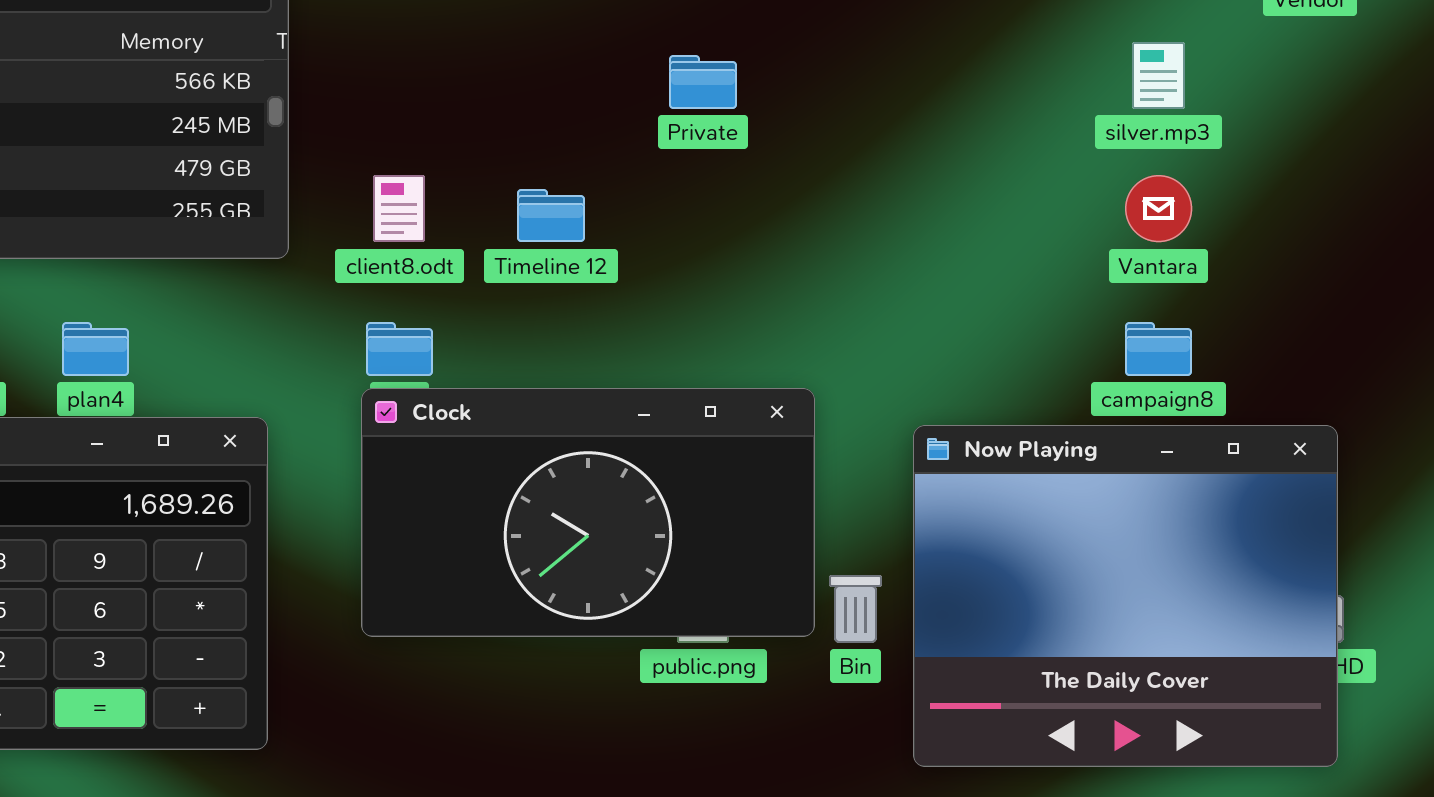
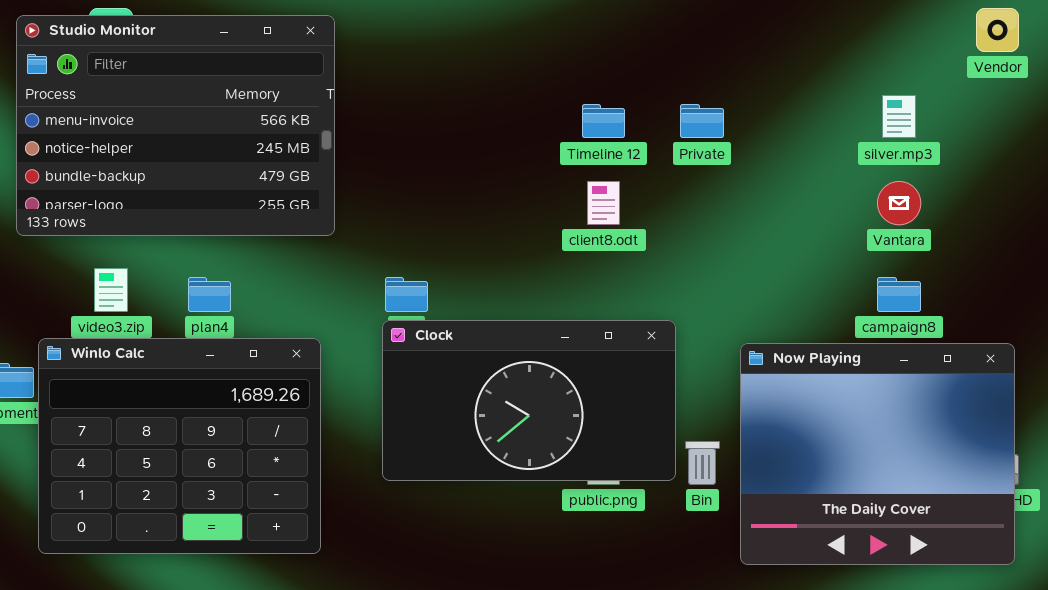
Private: [669,55,737,109] -> [680,104,724,138], moved
client8.odt: [373,175,425,242] -> [587,181,620,225], moved
Timeline 12: [517,189,585,242] -> [582,104,625,138], moved

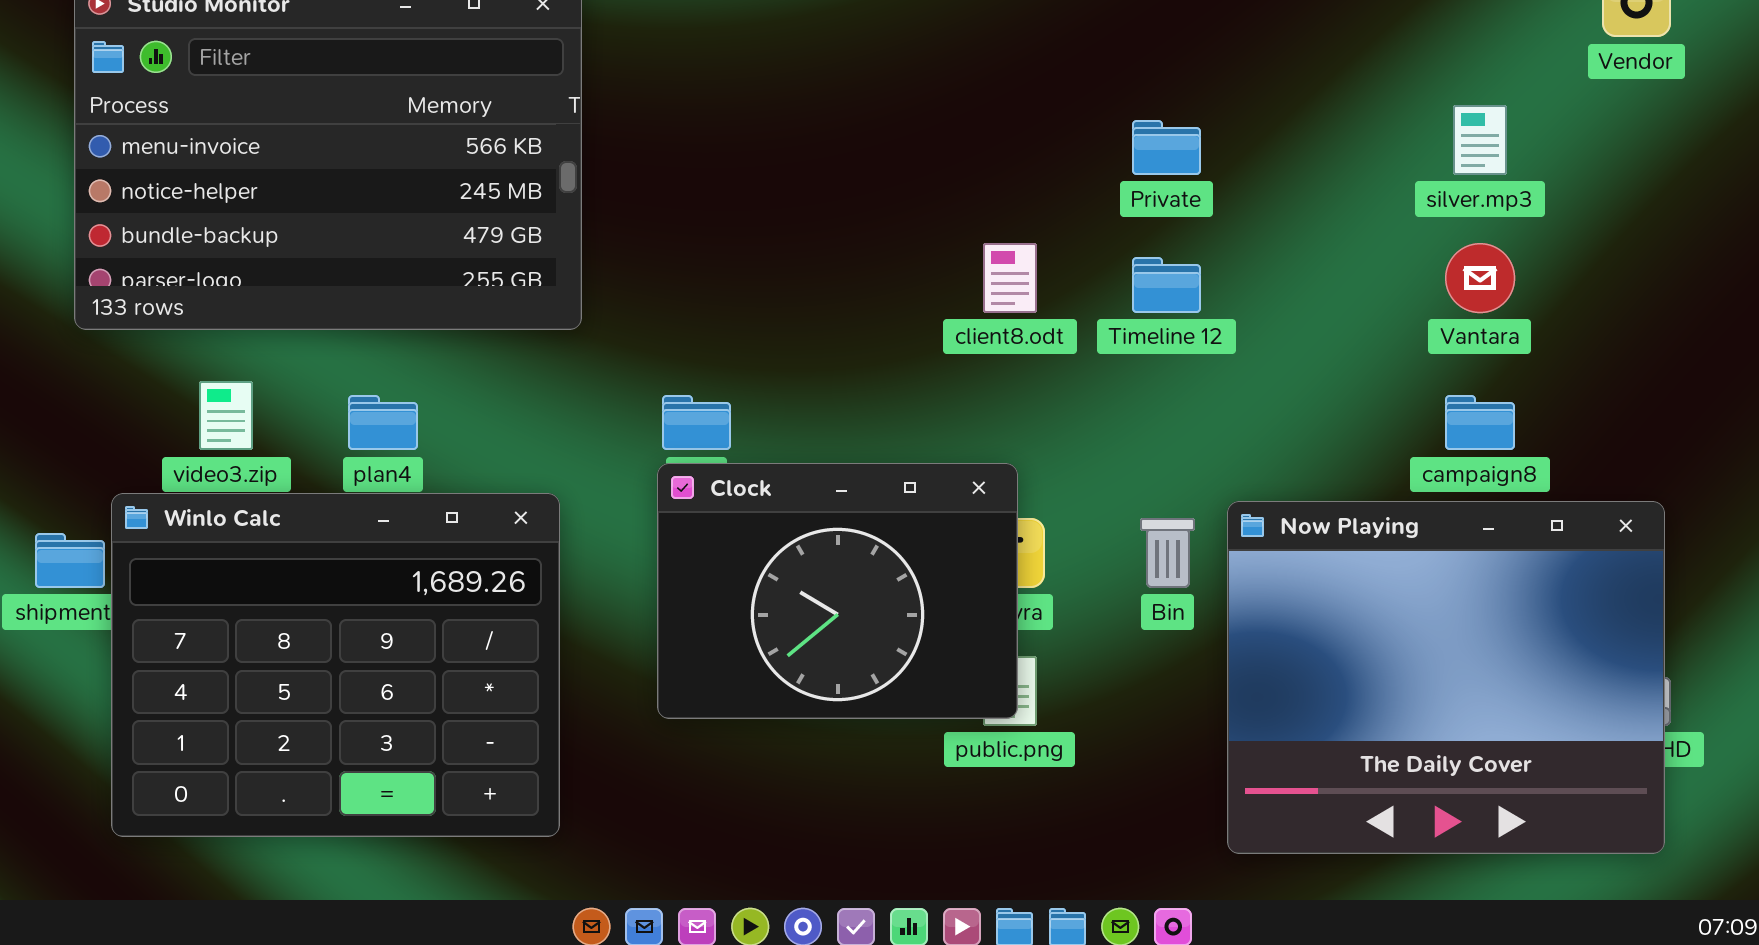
Timeline 12: [582,104,625,138] -> [1132,257,1201,313], moved
Clock: [382,320,676,481] -> [657,463,1018,719], resized
Bin: [685,441,720,485] -> [1140,518,1195,588], moved

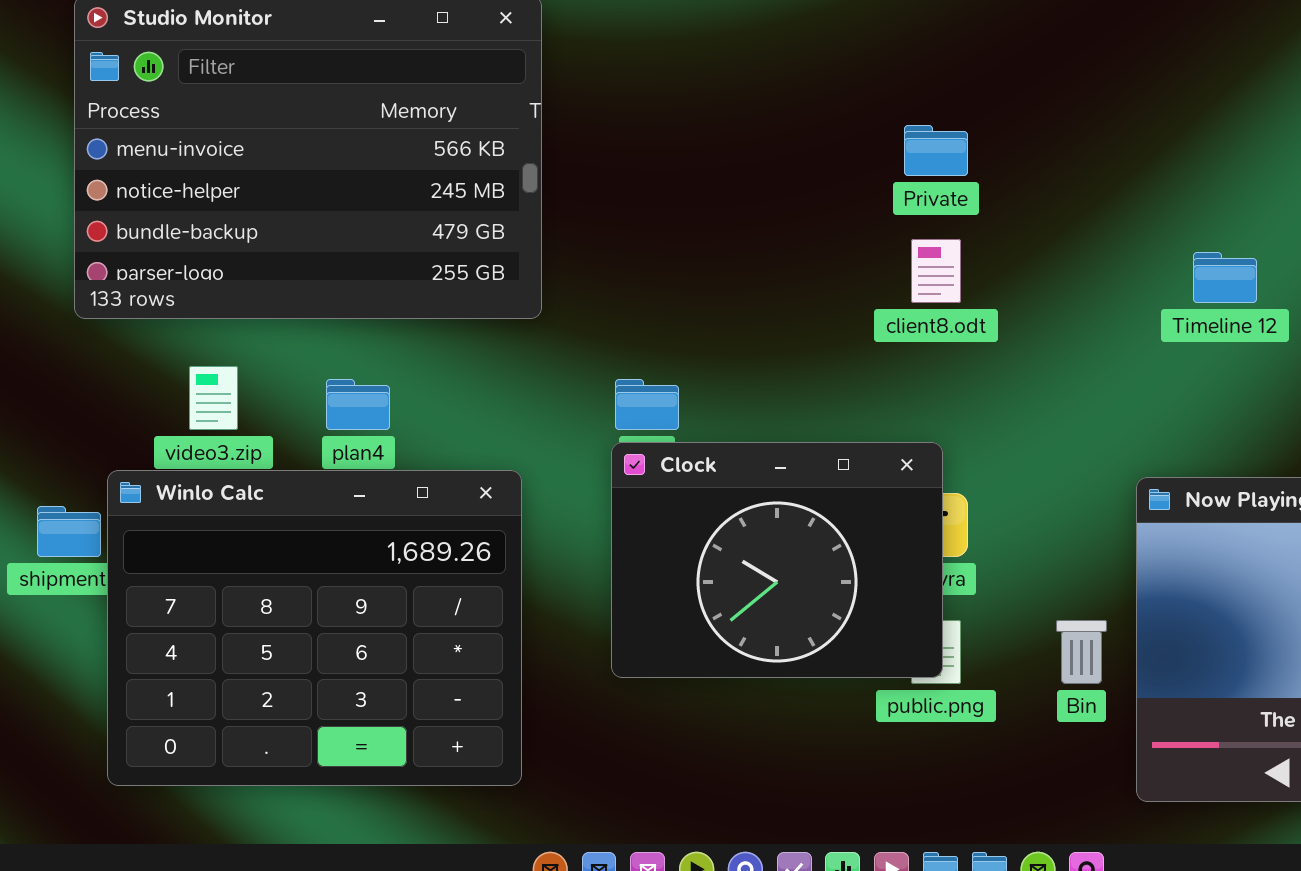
Private: [1132,120,1201,175] -> [904,125,968,176], moved
Timeline 12: [1132,257,1201,313] -> [1193,252,1257,303], moved
Bin: [1140,518,1195,588] -> [1056,620,1107,684], moved

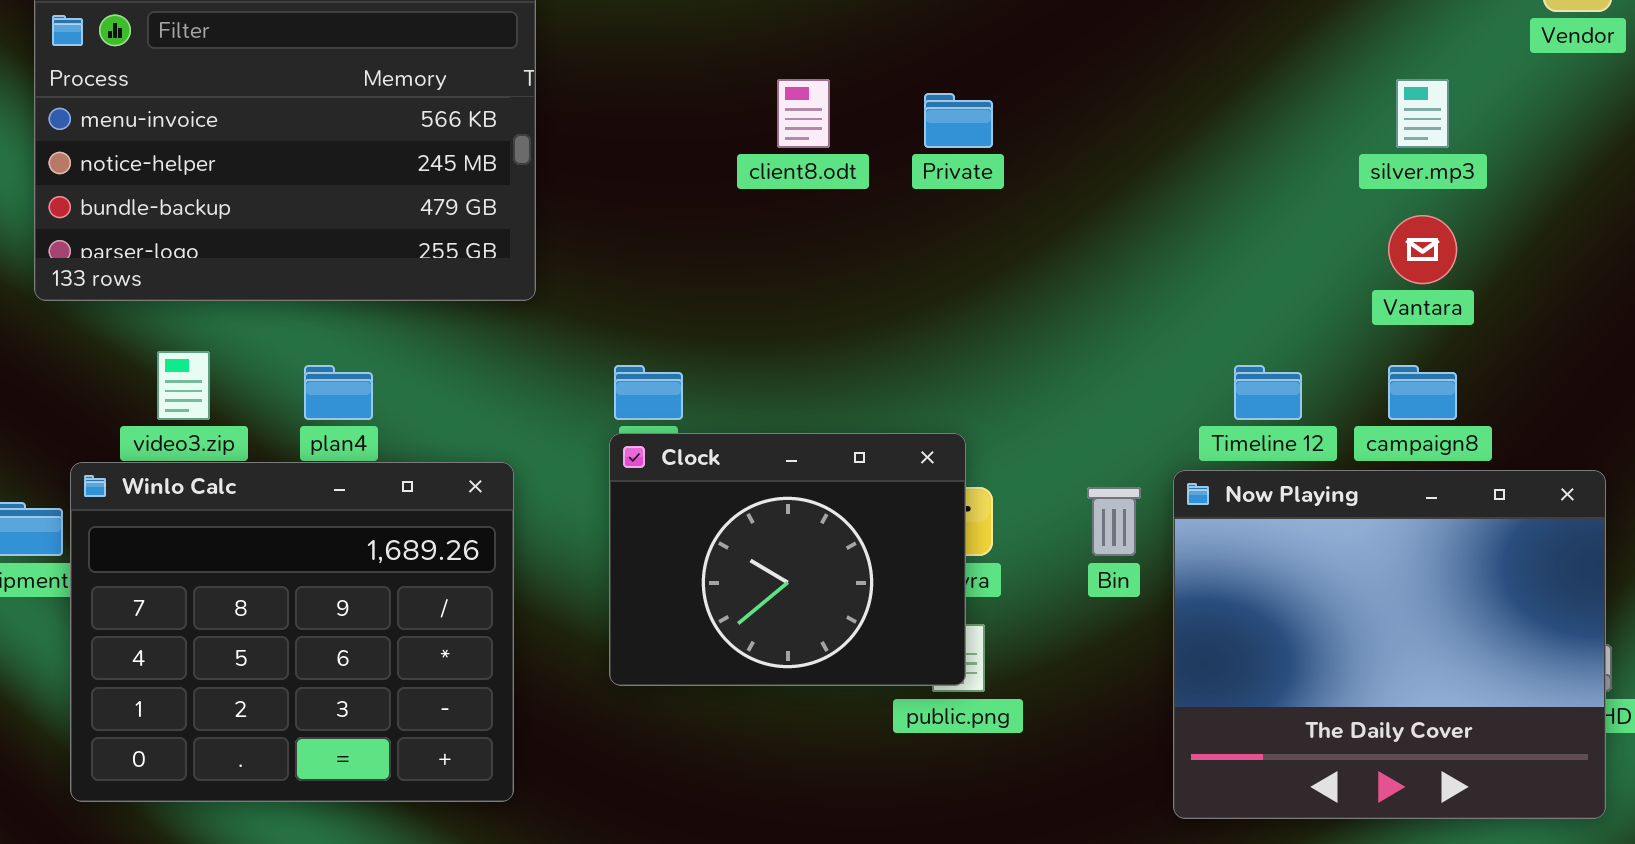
client8.odt: [911,239,961,303] -> [777,79,830,148], moved
Timeline 12: [1193,252,1257,303] -> [1234,365,1302,420], moved
Bin: [1056,620,1107,684] -> [1087,487,1141,556], moved

